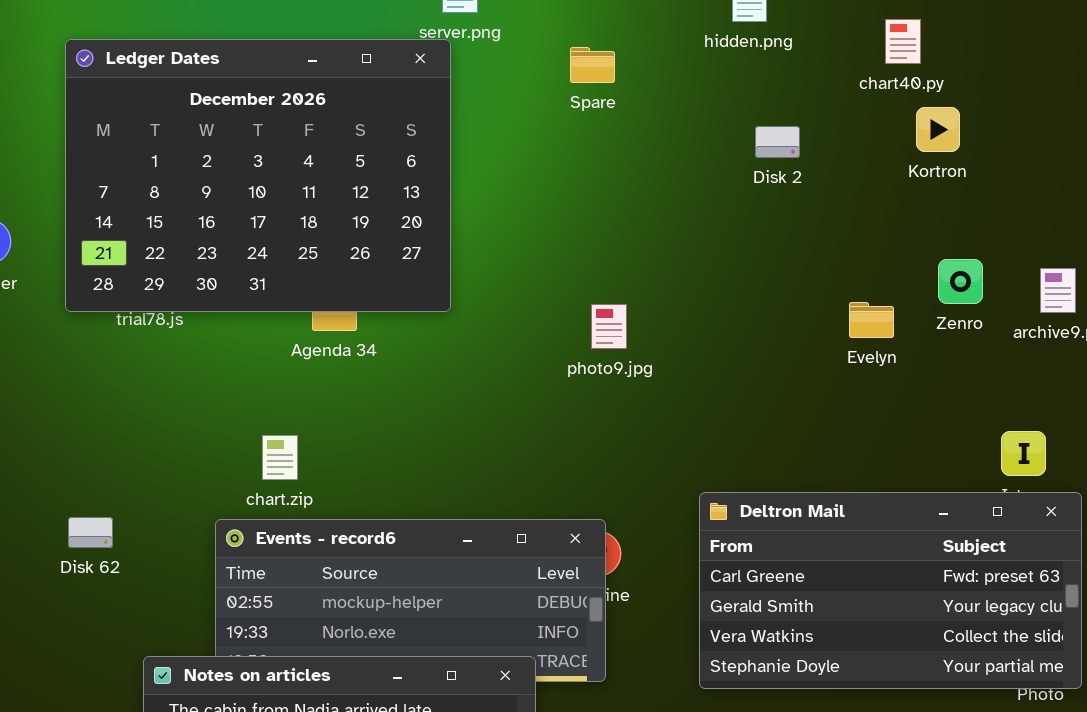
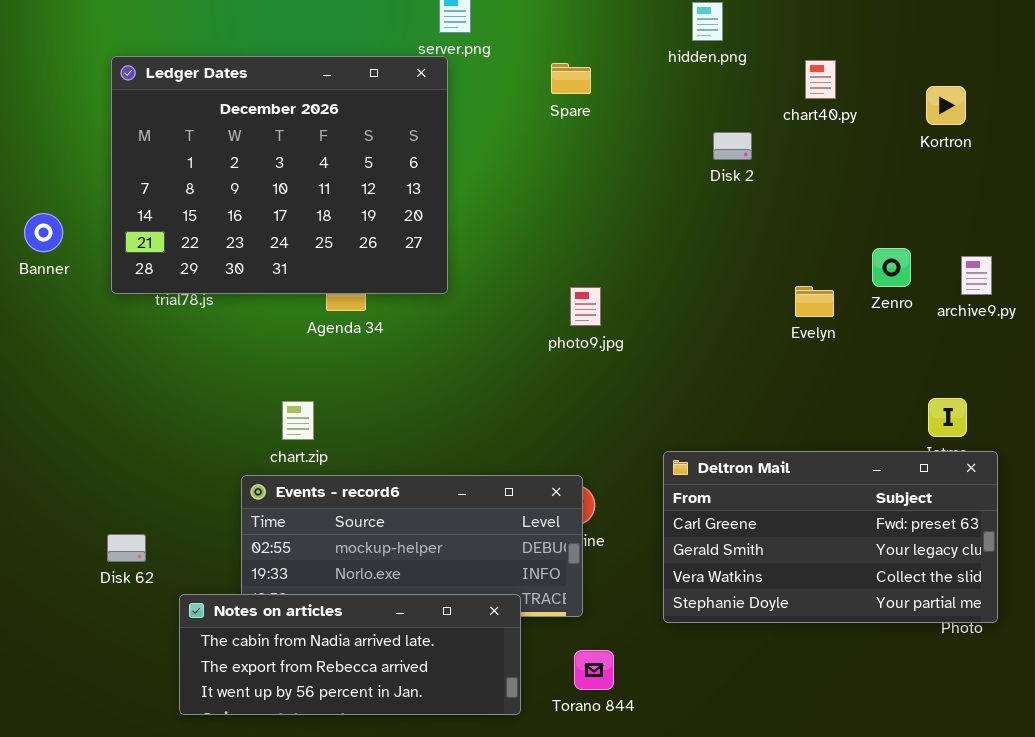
chart40.py: [885,19,921,64] -> [805,60,836,99], moved
Kortron: [916,107,960,152] -> [926,86,966,125], moved
Disk 62: [68,517,113,548] -> [107,534,146,562], moved

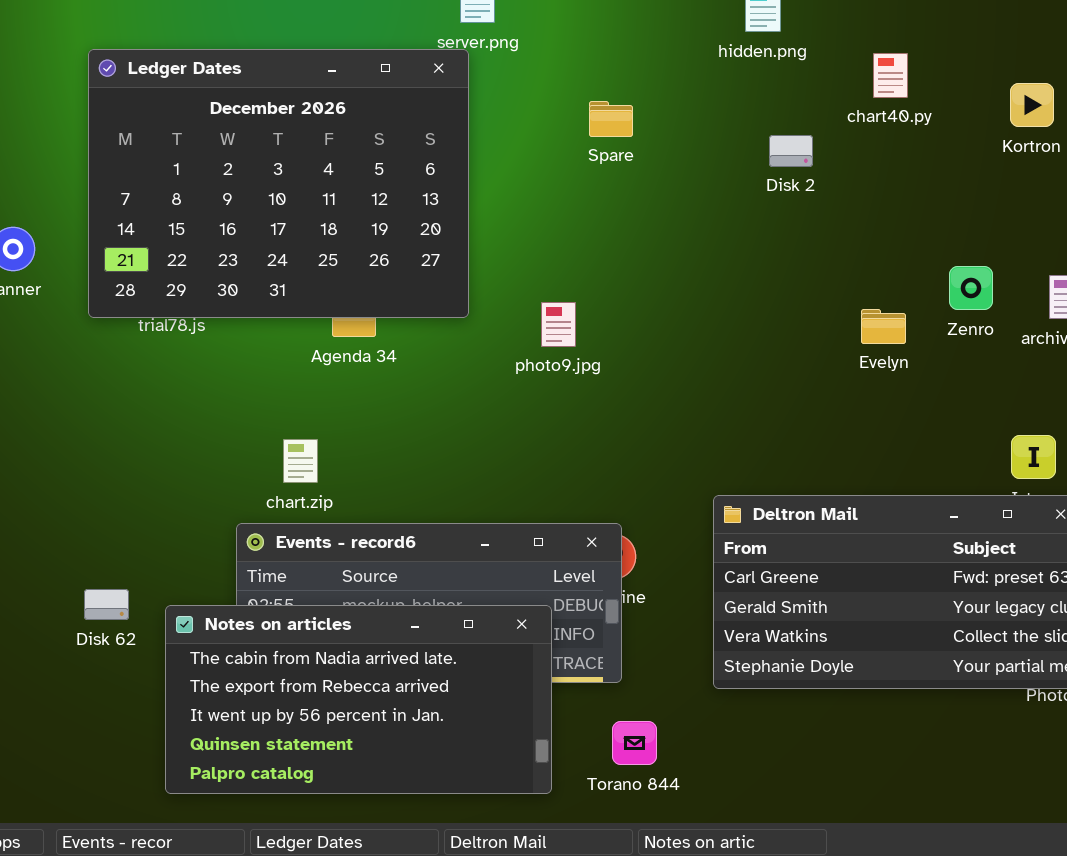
Spare: [551,63,591,94] -> [589,101,633,137], moved
photo9.jpg: [570,287,601,326] -> [541,302,576,347], moved
Notes on articles: [179,594,521,715] -> [165,605,552,794], resized

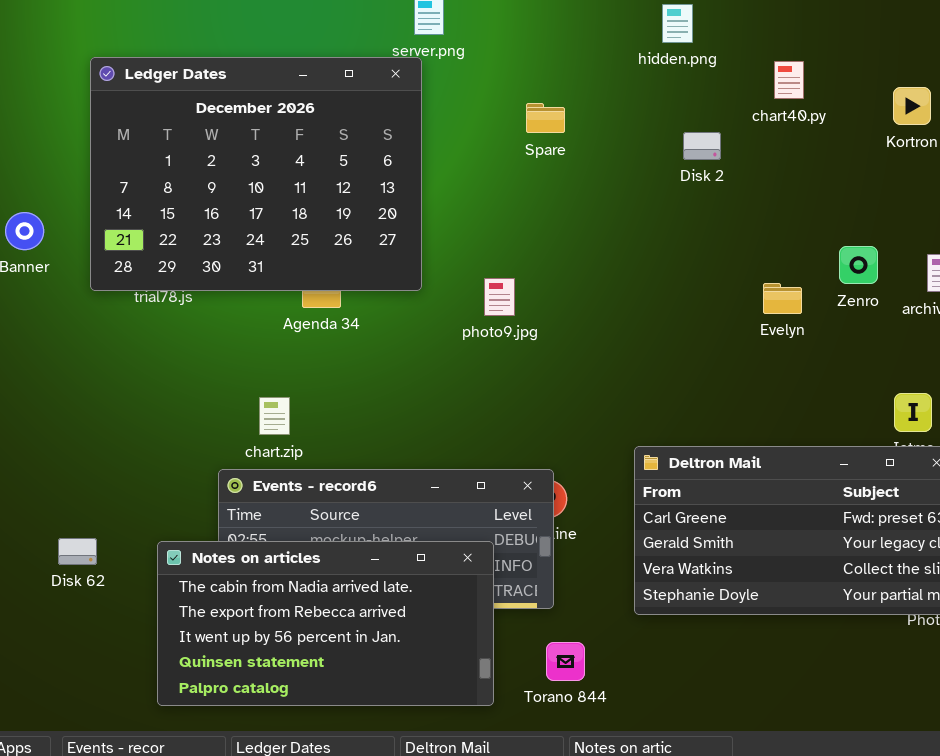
Disk 62: [84,589,129,620] -> [58,538,97,565], moved

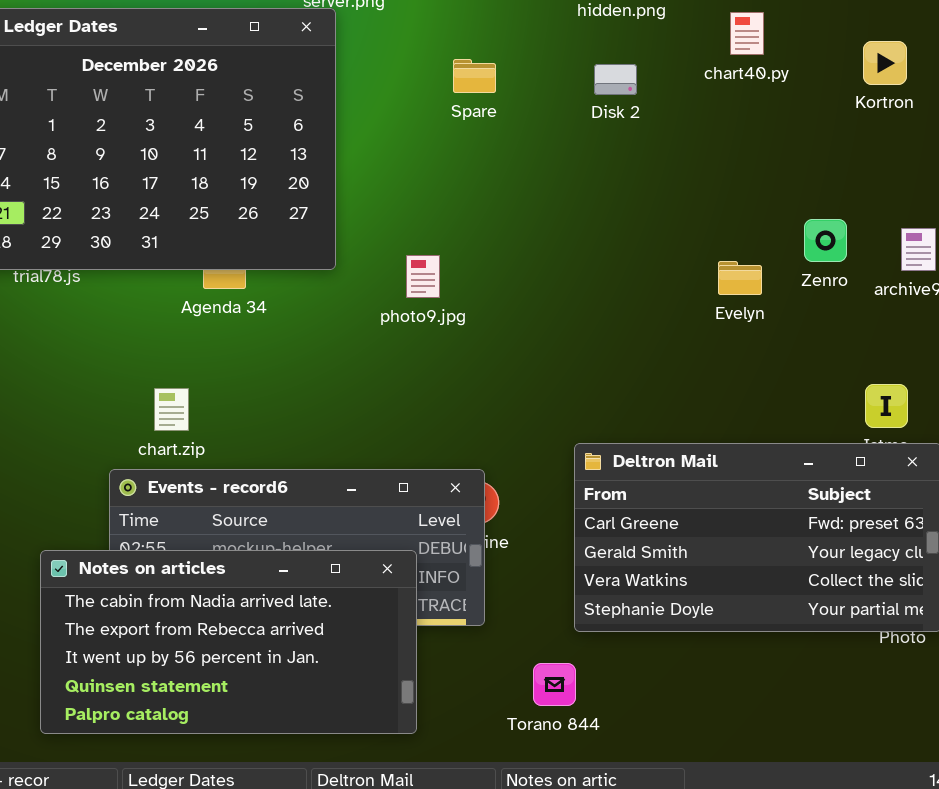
Disk 2: [683,132,721,160] -> [594,64,637,95], moved
Torano 844: [546,642,585,681] -> [533,663,576,706], moved

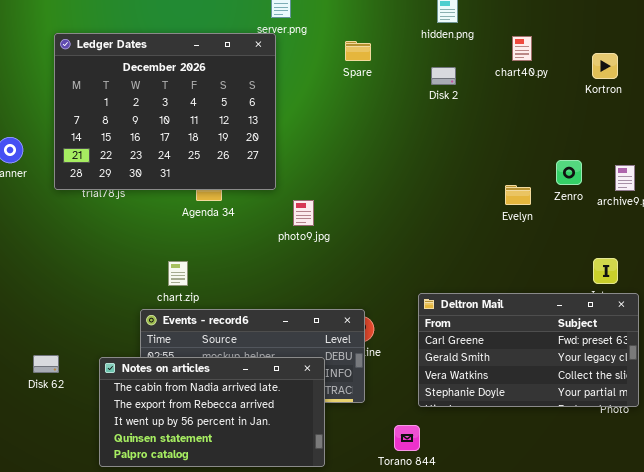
Spare: [453,59,496,93] -> [345,41,371,61], moved
photo9.jpg: [406,255,440,298] -> [293,200,314,226], moved

